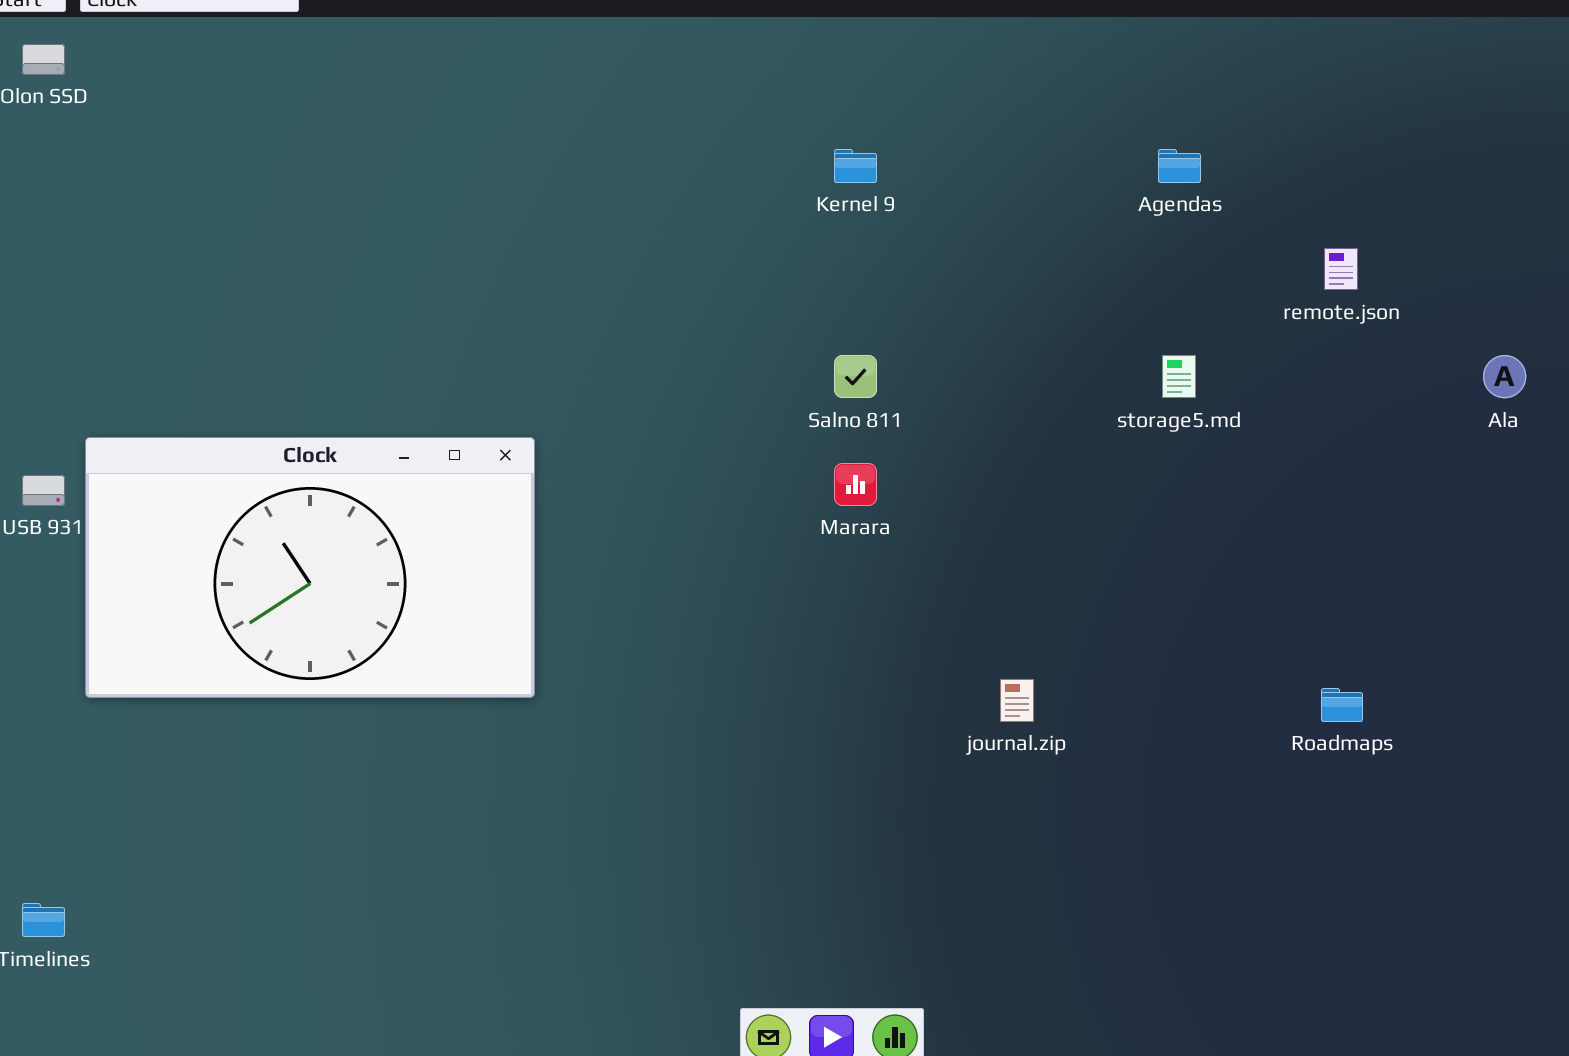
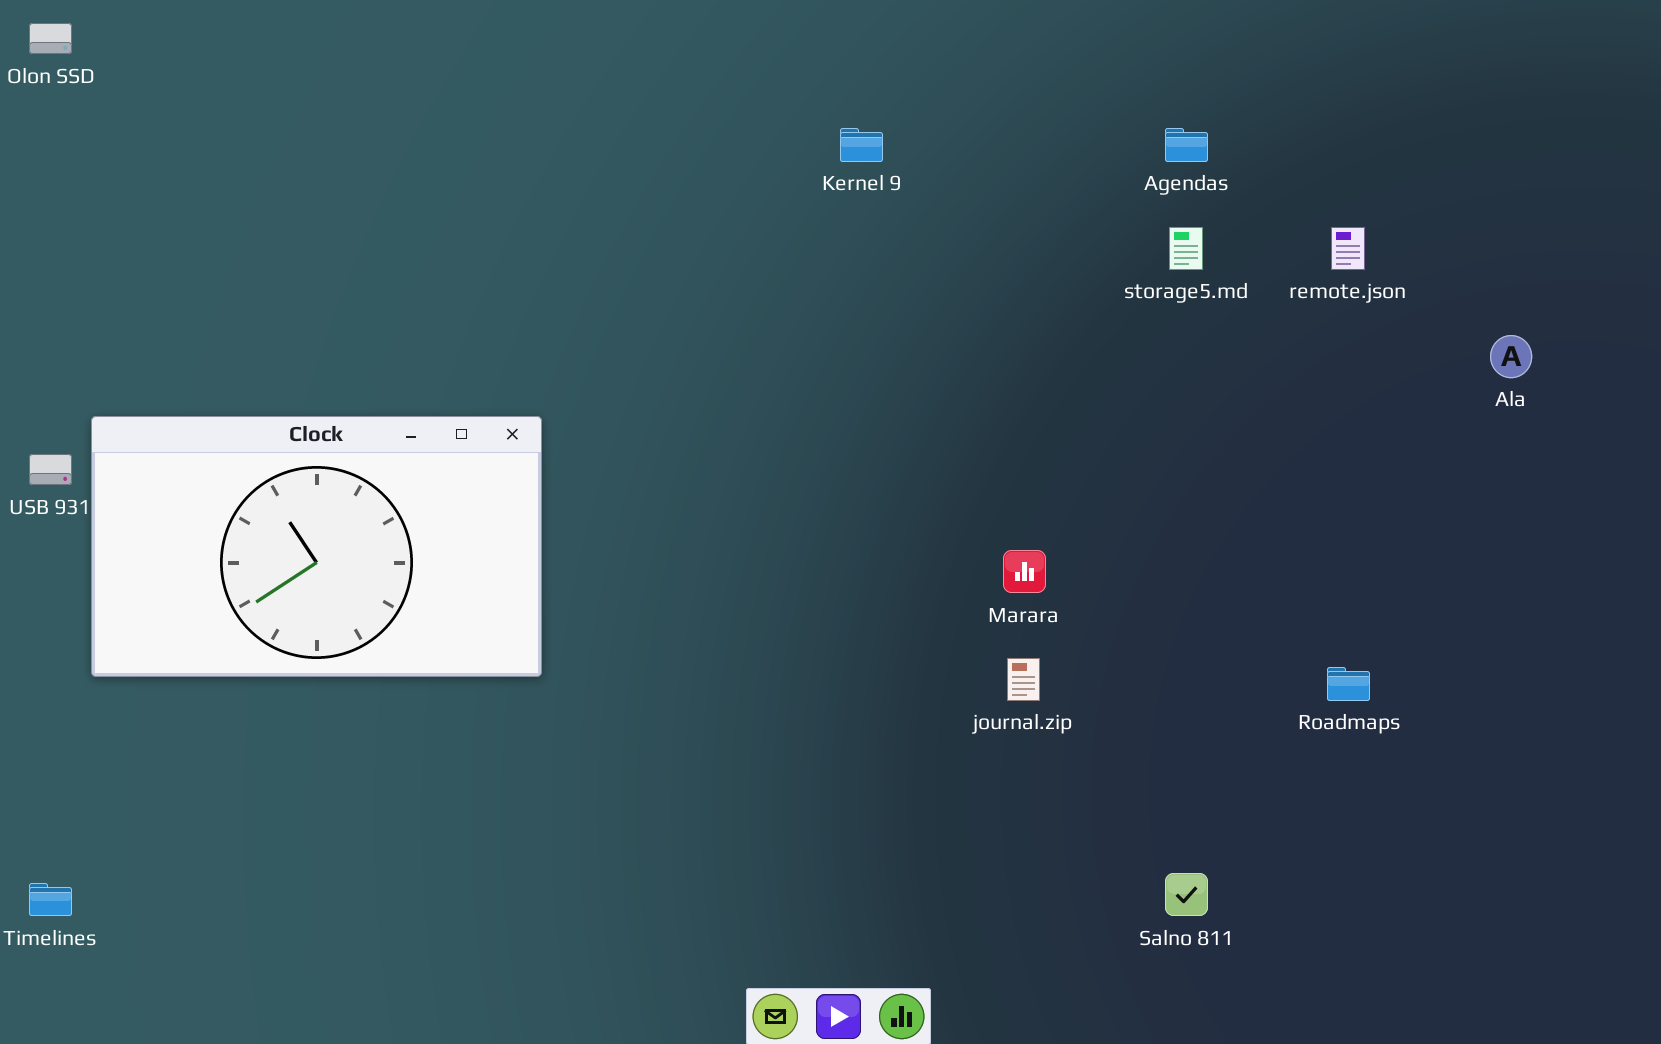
Salno 811: [834,355,877,398] -> [1165,873,1208,916], moved
storage5.md: [1162,355,1196,398] -> [1169,227,1203,270], moved
Marara: [834,463,877,506] -> [1003,550,1046,593], moved

